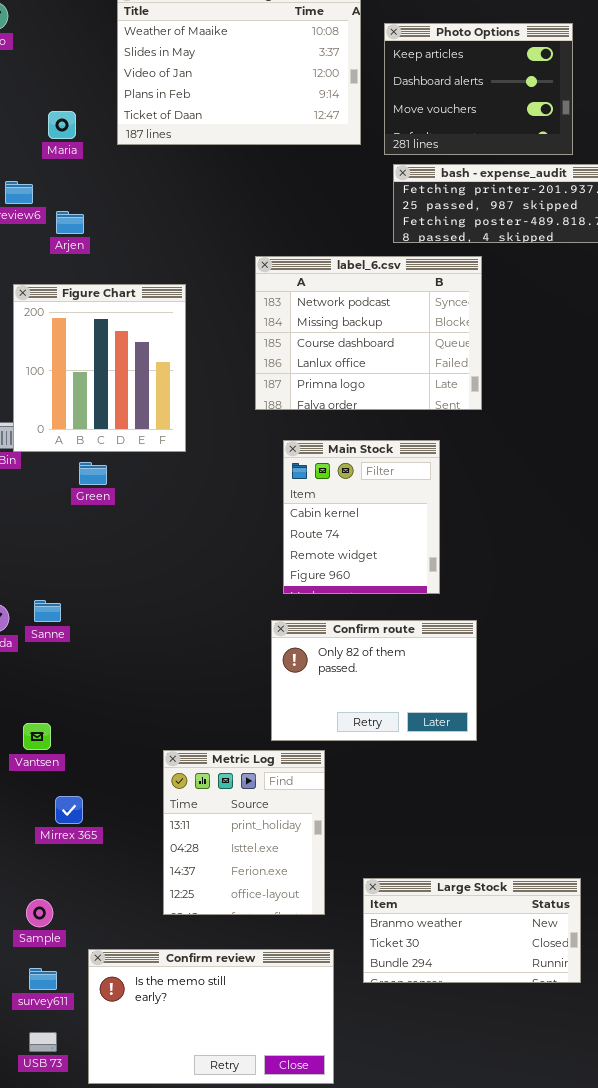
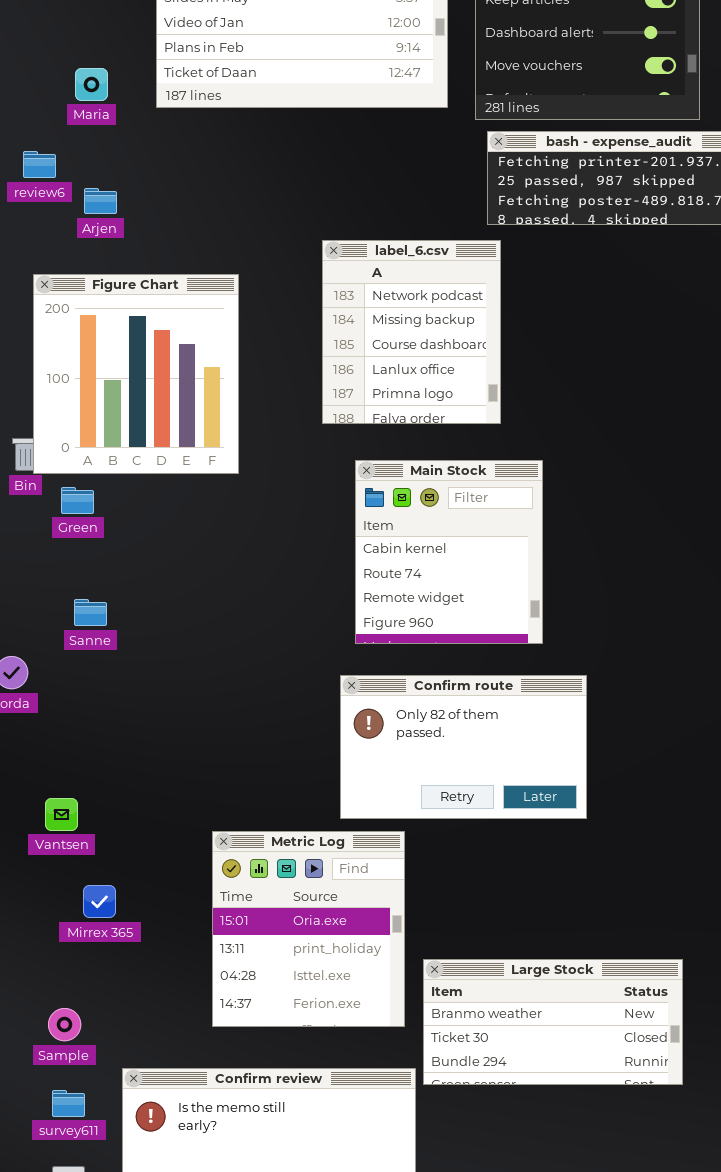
label_6.csv: [255,256,482,410] -> [322,240,501,424], resized
Green: [79,462,107,485] -> [61,487,94,514], moved
Sanne: [34,600,61,622] -> [74,599,107,626], moved
Metric Log: [163,750,325,915] -> [212,831,405,1027], scrolled up 1 row
Large Stock: [363,878,581,983] -> [423,959,683,1085], moved

